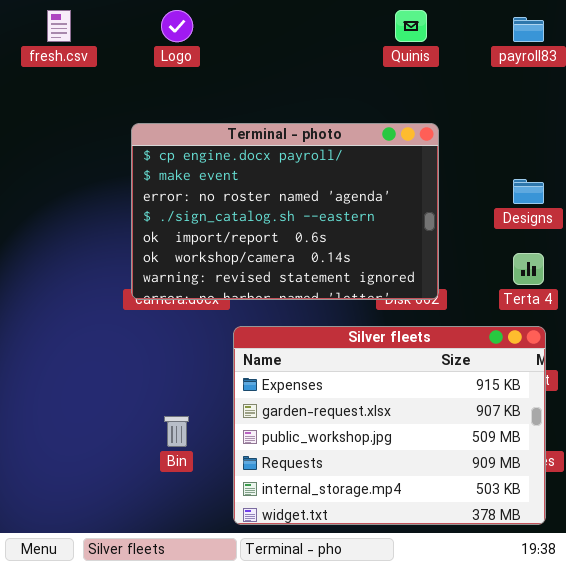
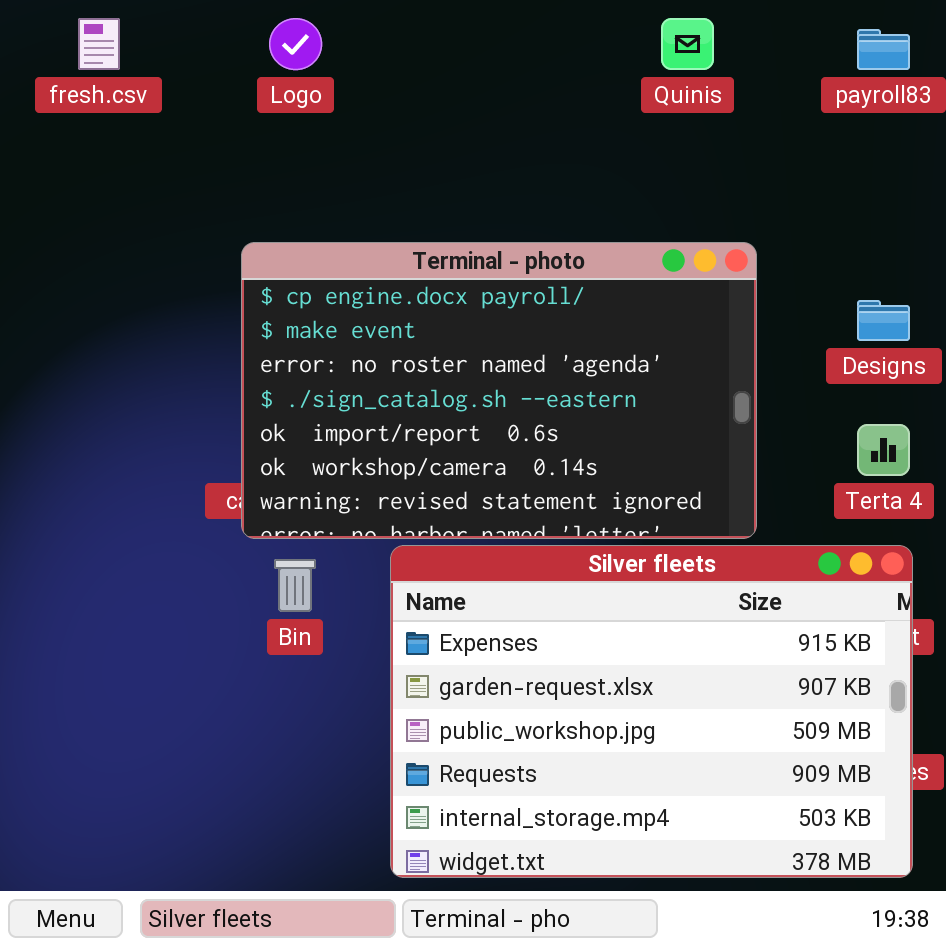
Terminal - photo: [131,123,439,300] -> [241,242,757,539], moved
Bin: [164,416,189,447] -> [274,559,316,612], moved

